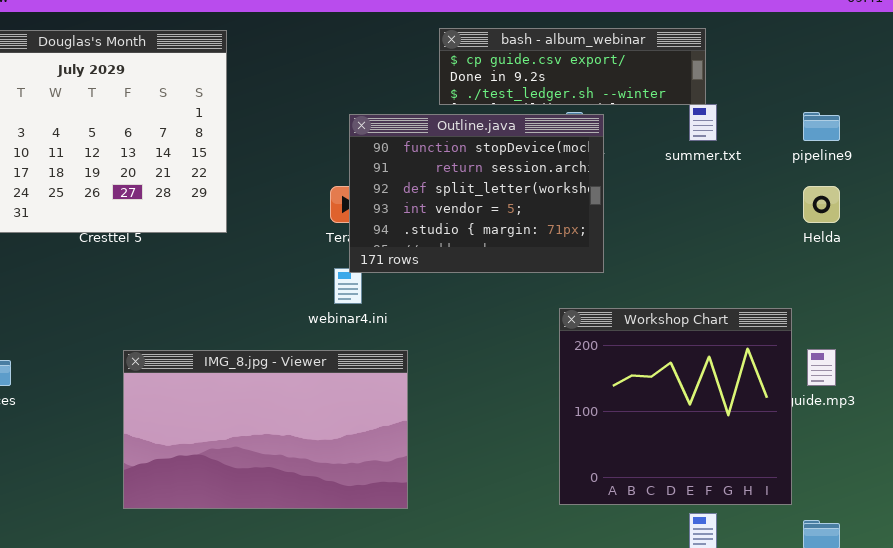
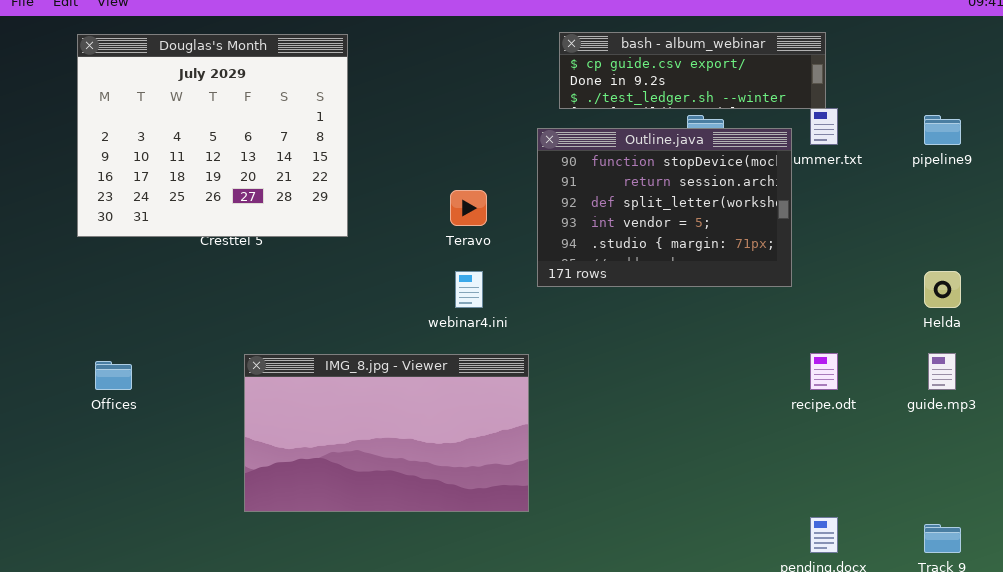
Outline.java: [349,114,604,273] -> [537,128,792,287], moved
Helda: [803,186,840,223] -> [924,271,961,308], moved
Workshop Chart: [559,308,792,505] -> none, closed

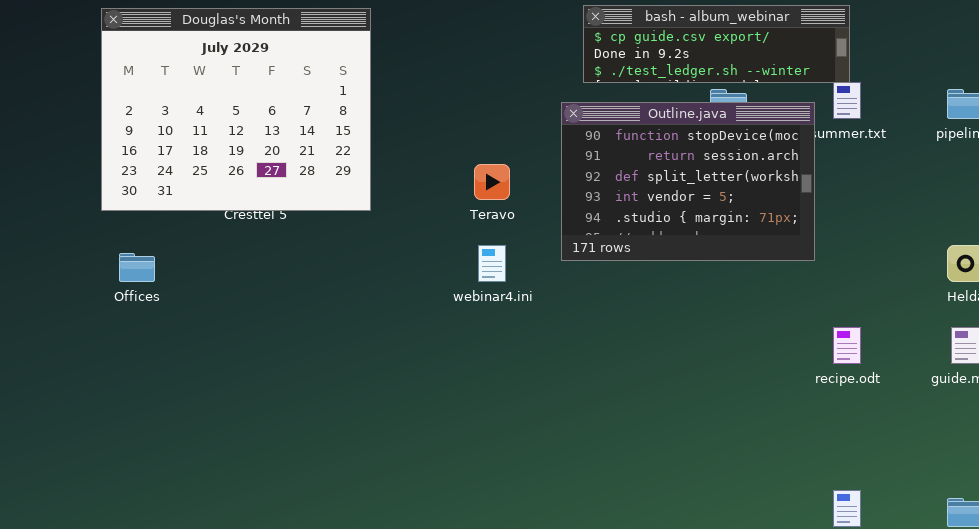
IMG_8.jpg - Viewer: [244,354,529,512] -> none, closed
Offices: [95,361,132,390] -> [119,253,155,282], moved

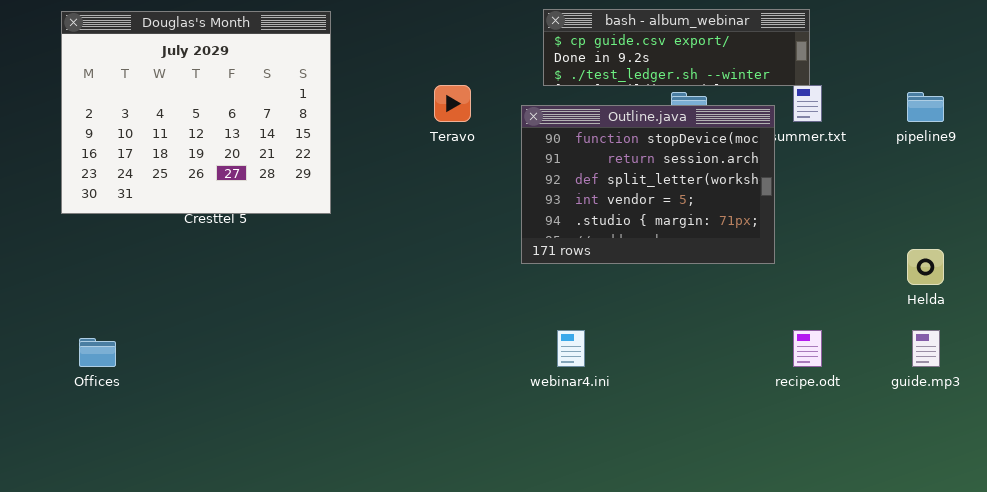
Teravo: [474,164,510,200] -> [434,85,471,122], moved
webinar4.ini: [478,245,506,282] -> [557,330,585,367], moved
Offices: [119,253,155,282] -> [79,338,116,367], moved

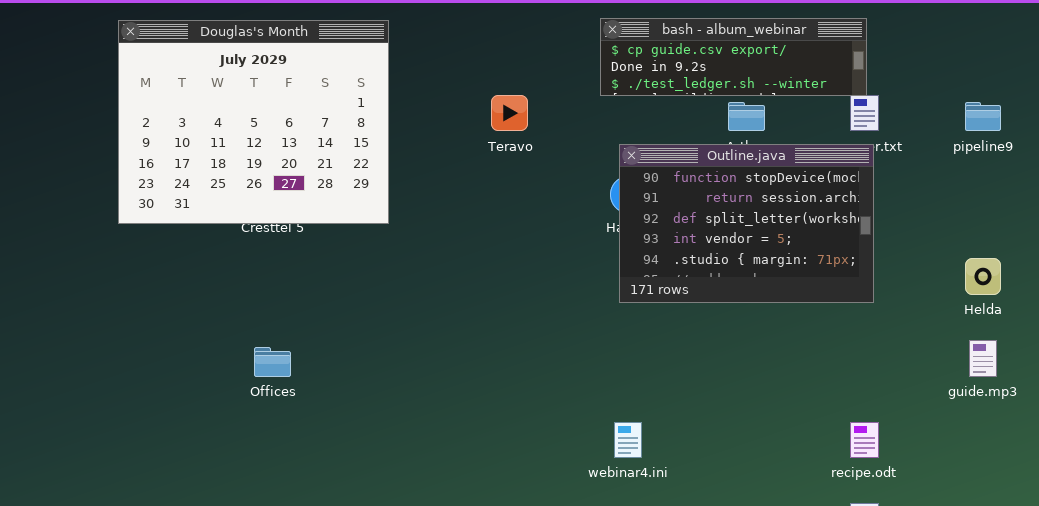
Outline.java: [521,105,775,264] -> [619,144,874,303], moved
webinar4.ini: [557,330,585,367] -> [614,422,642,458], moved
recipe.odt: [793,330,822,367] -> [850,422,879,458], moved
Offices: [79,338,116,367] -> [254,347,291,377], moved

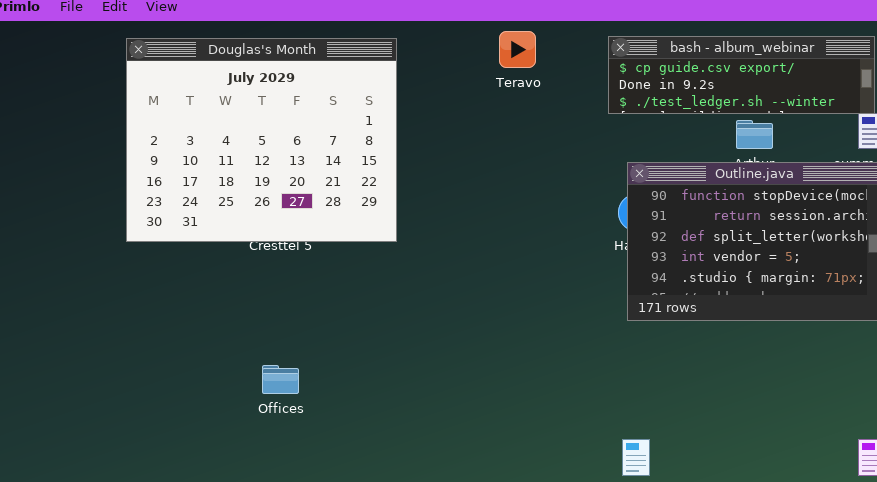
Teravo: [491,95,528,131] -> [499,31,536,68], moved

